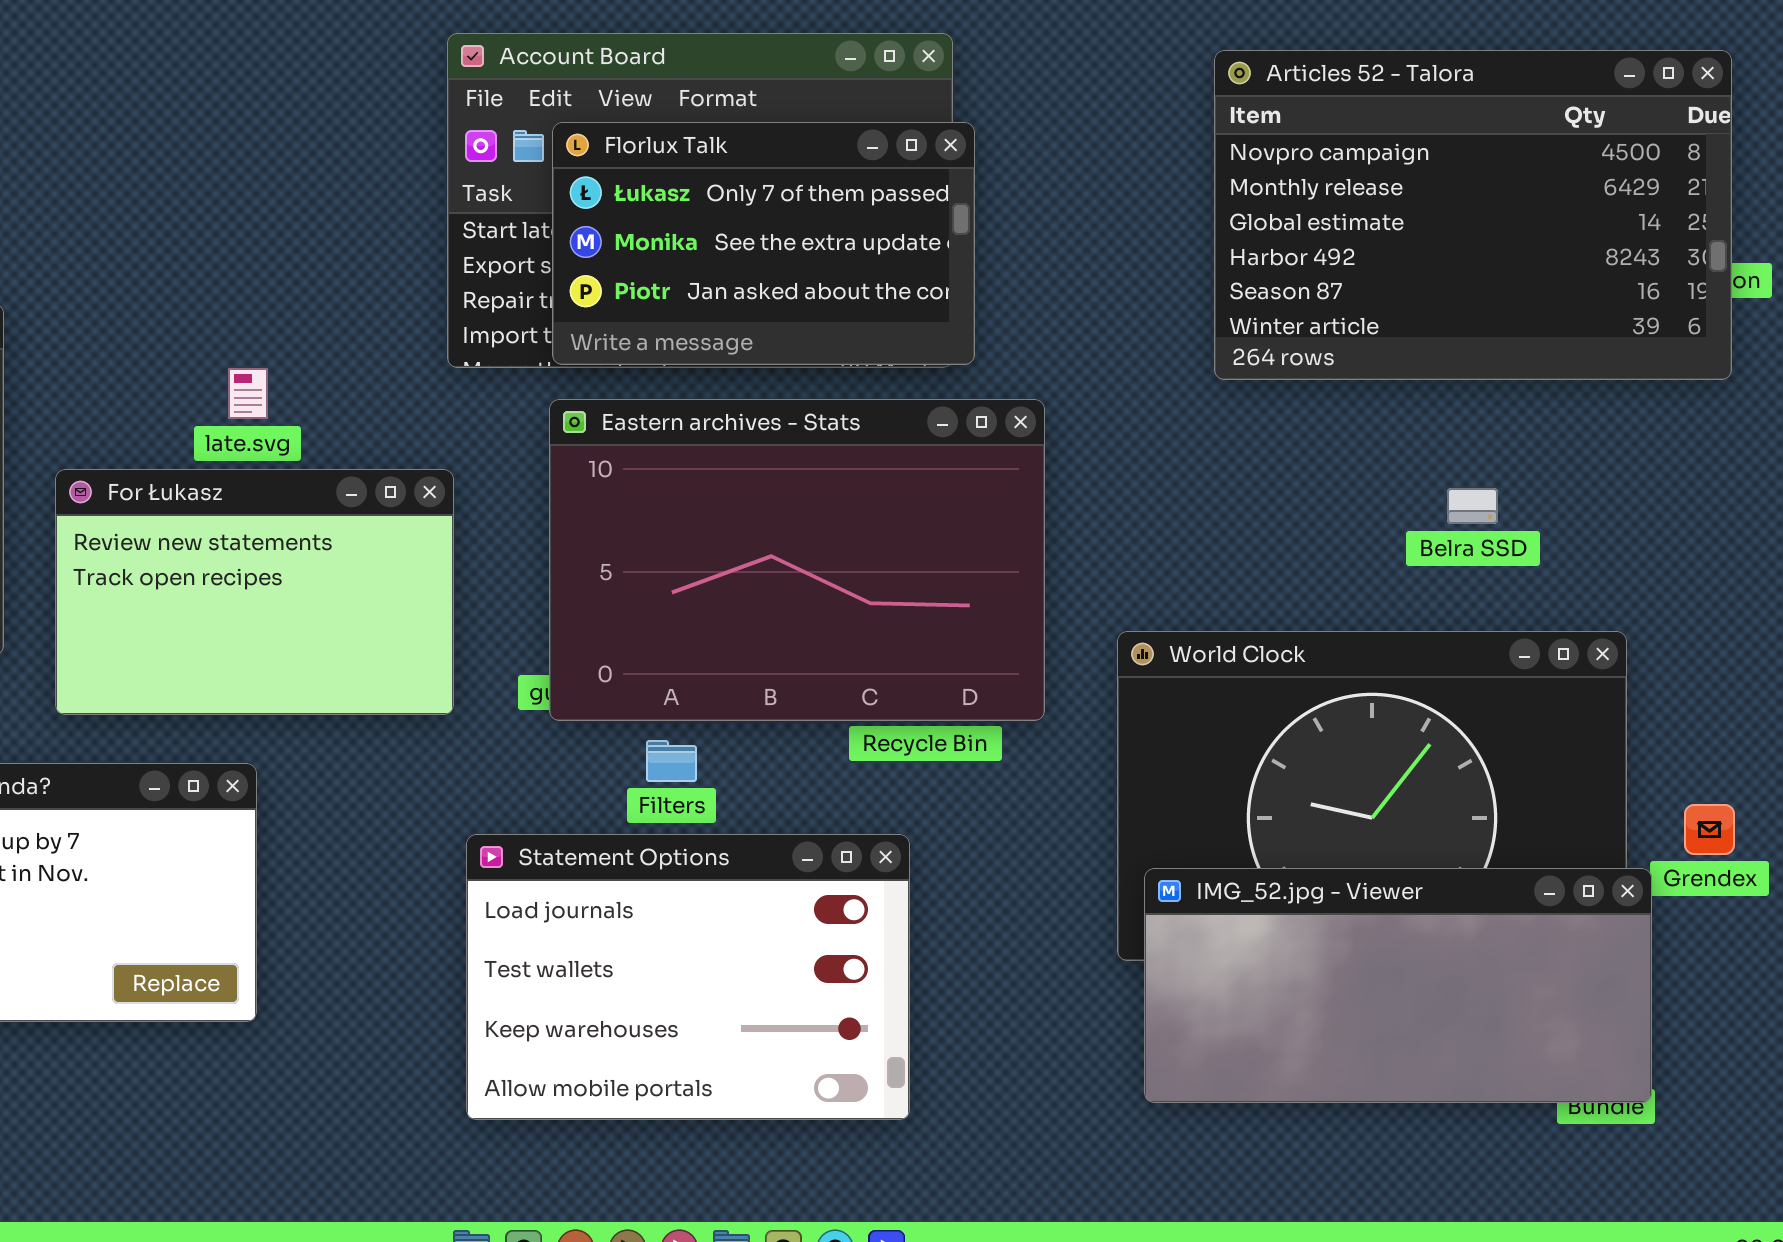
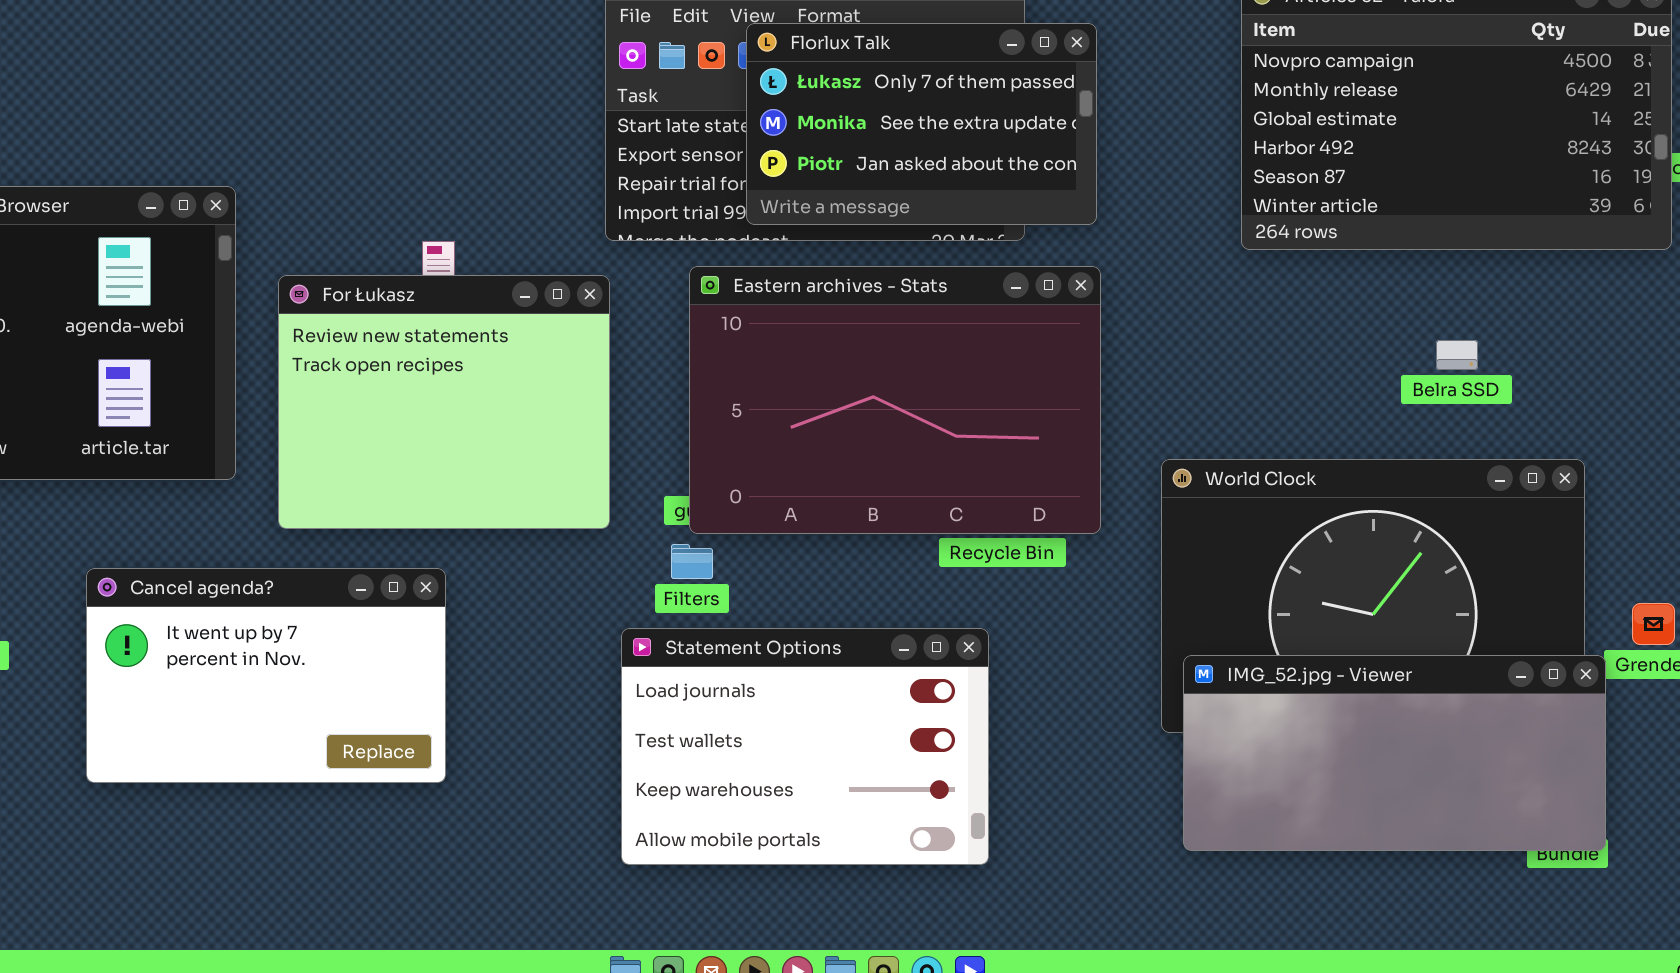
Florlux Talk: [552,122,975,365] -> [746,23,1097,225], moved
For Łukasz: [55,469,454,715] -> [278,275,610,529], resized
Filters: [646,740,697,782] -> [671,544,713,579], moved

